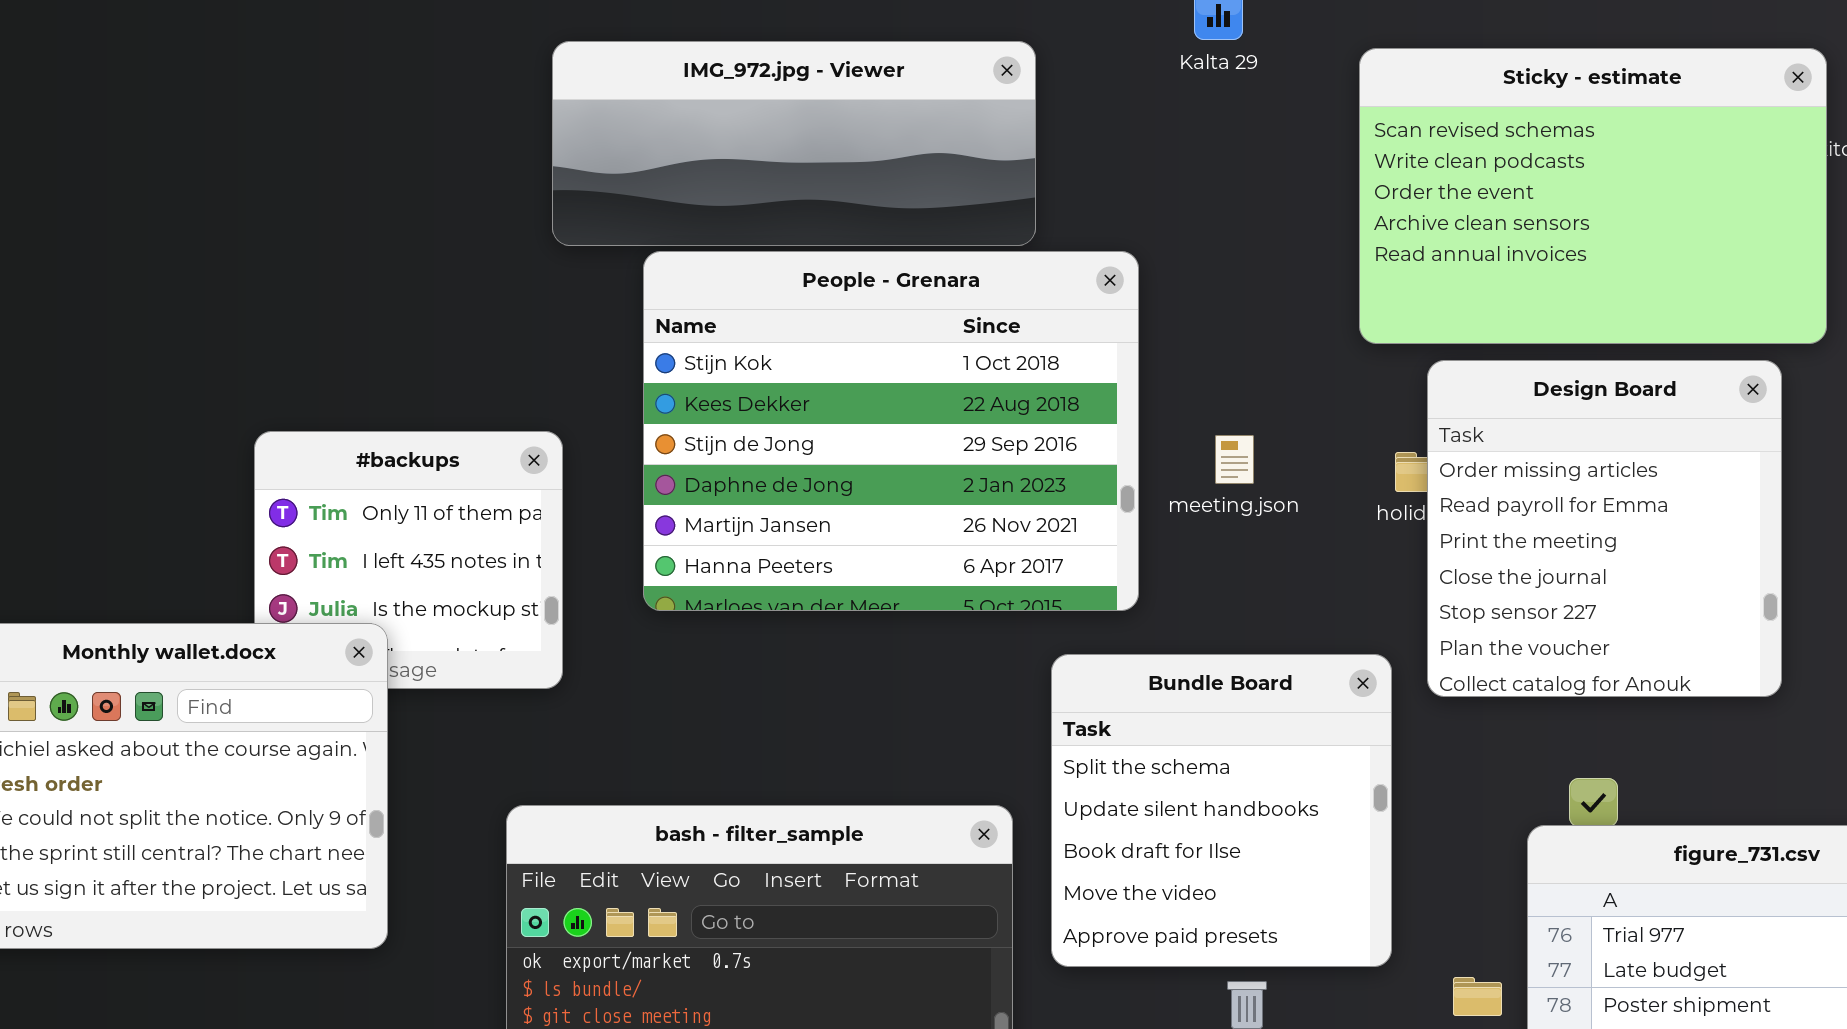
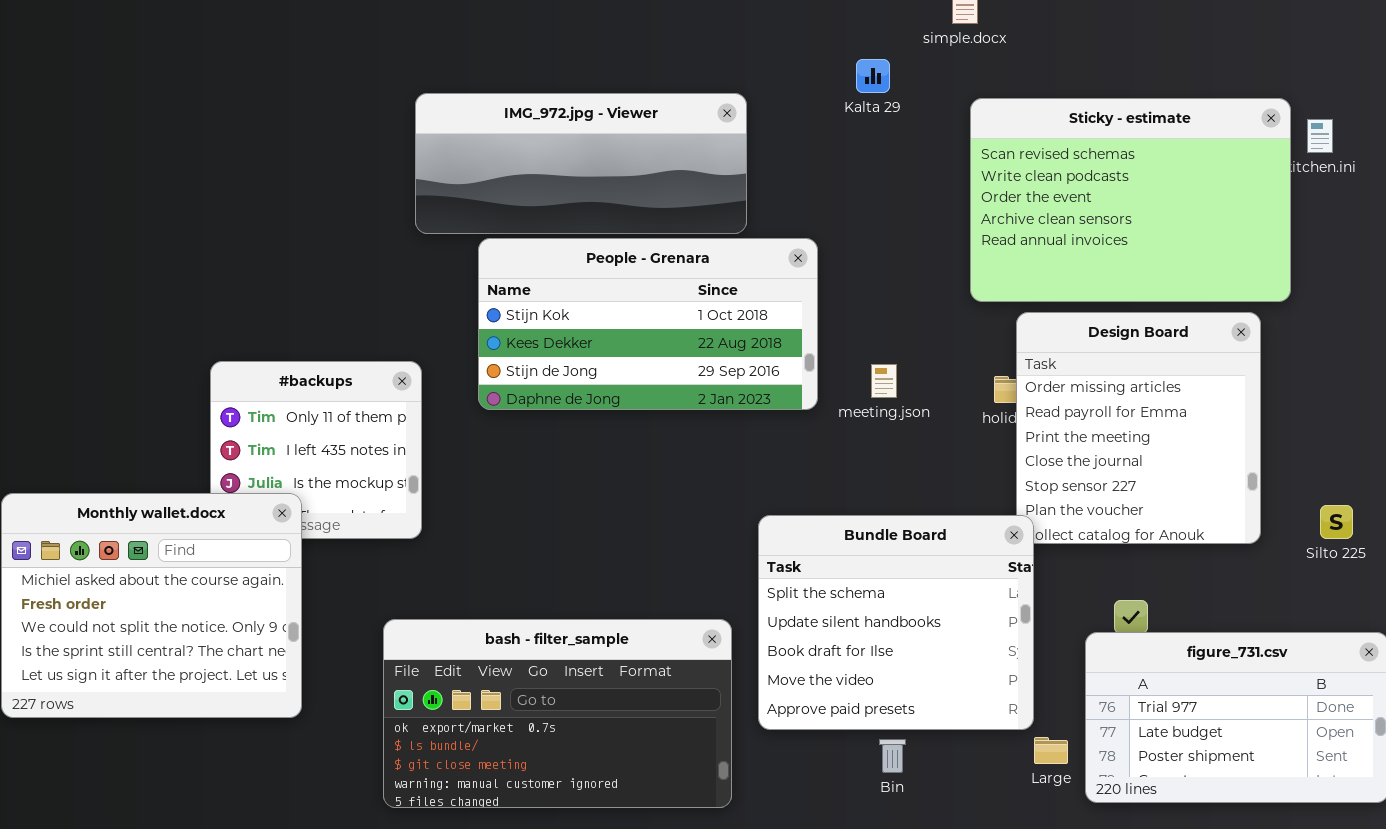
People - Grenara: [643,251,1139,611] -> [478,238,818,410], resized
Bundle Board: [1051,654,1392,967] -> [758,515,1034,730], resized

